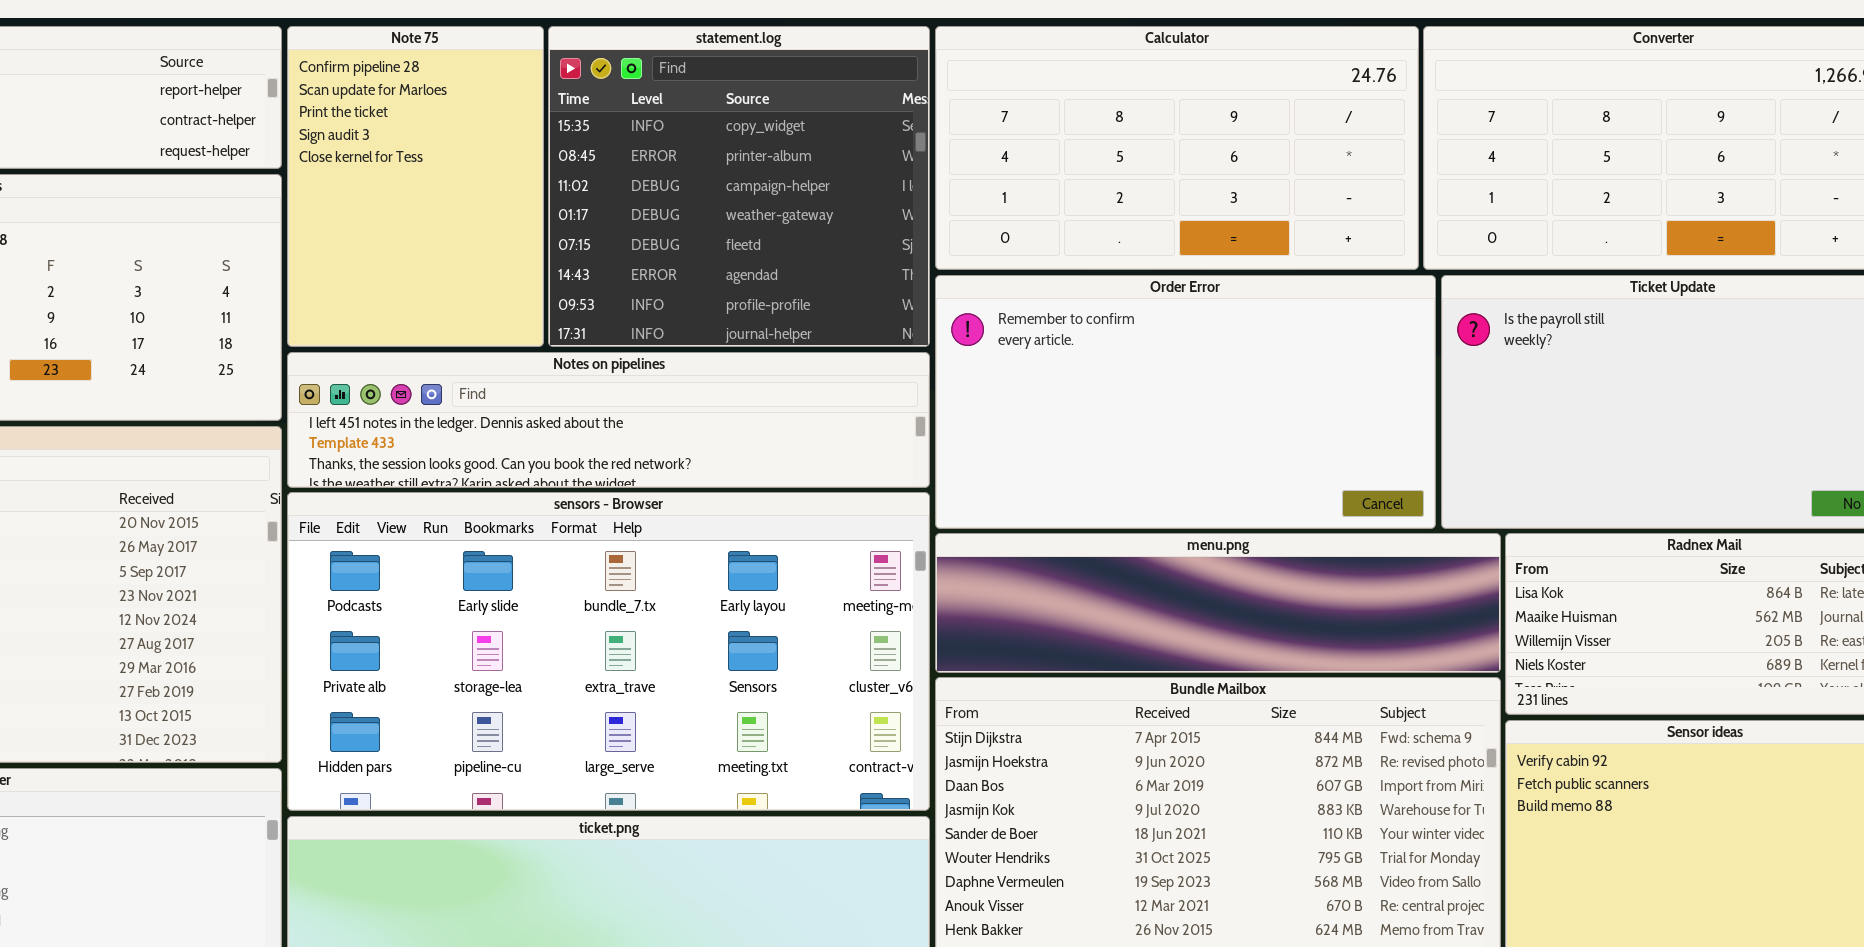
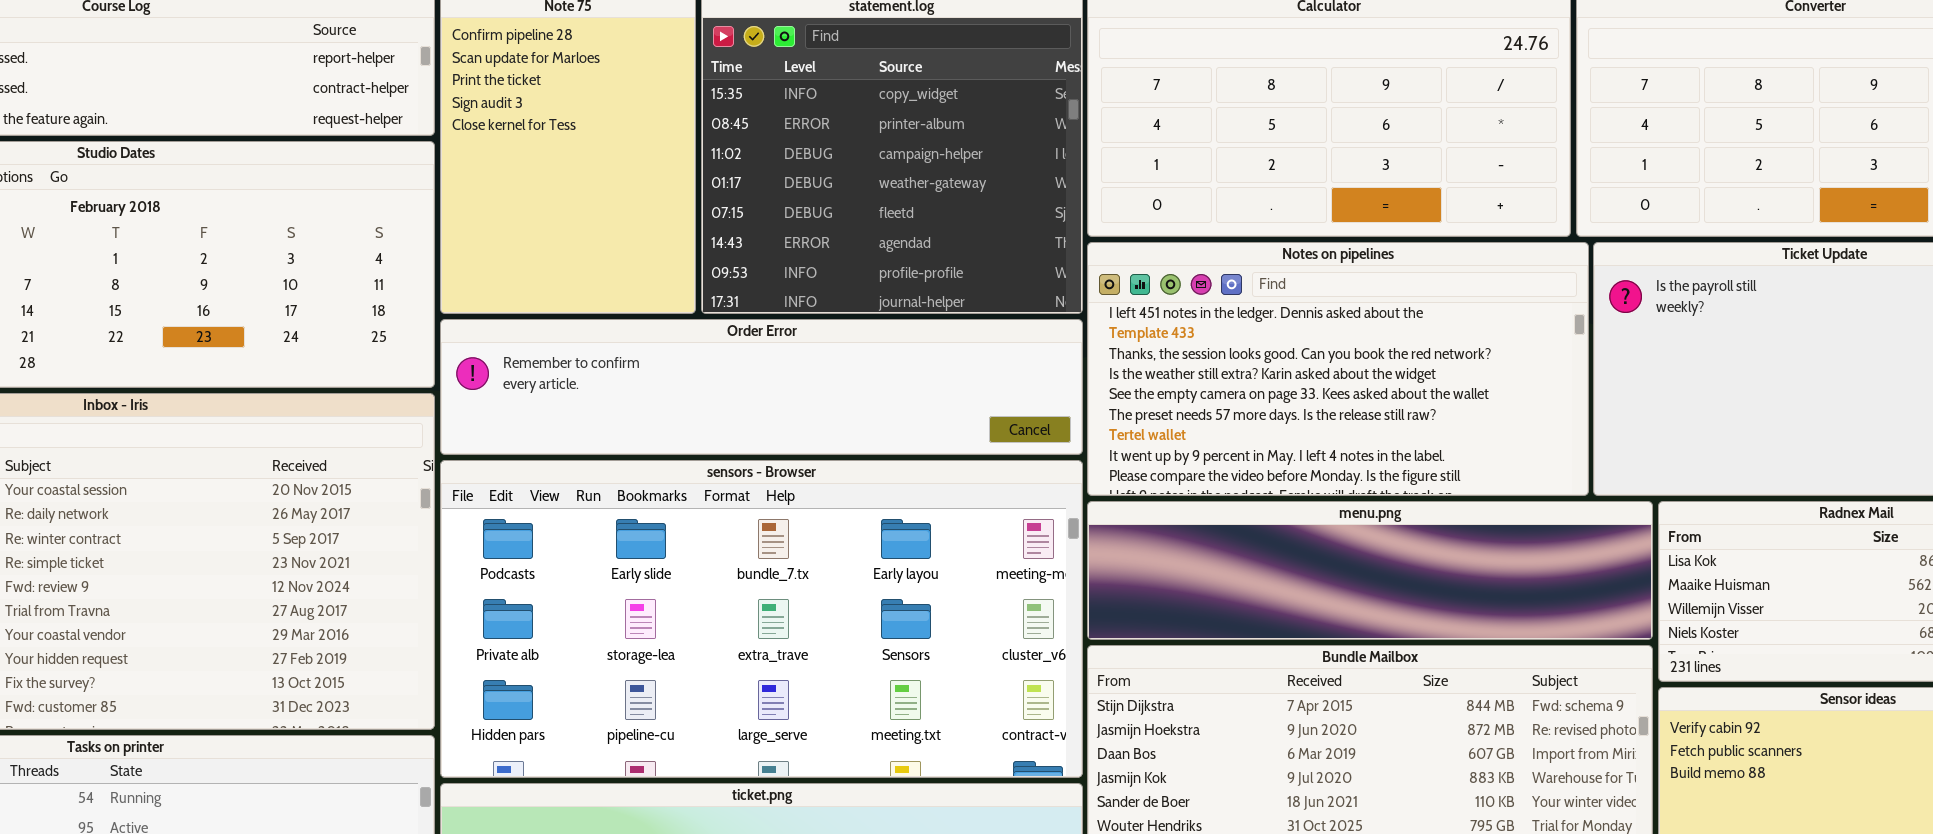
Order Error: [935,275,1436,529] -> [440,319,1083,455], moved, resized
Notes on pipelines: [287,352,930,488] -> [1087,242,1589,496], moved, resized

